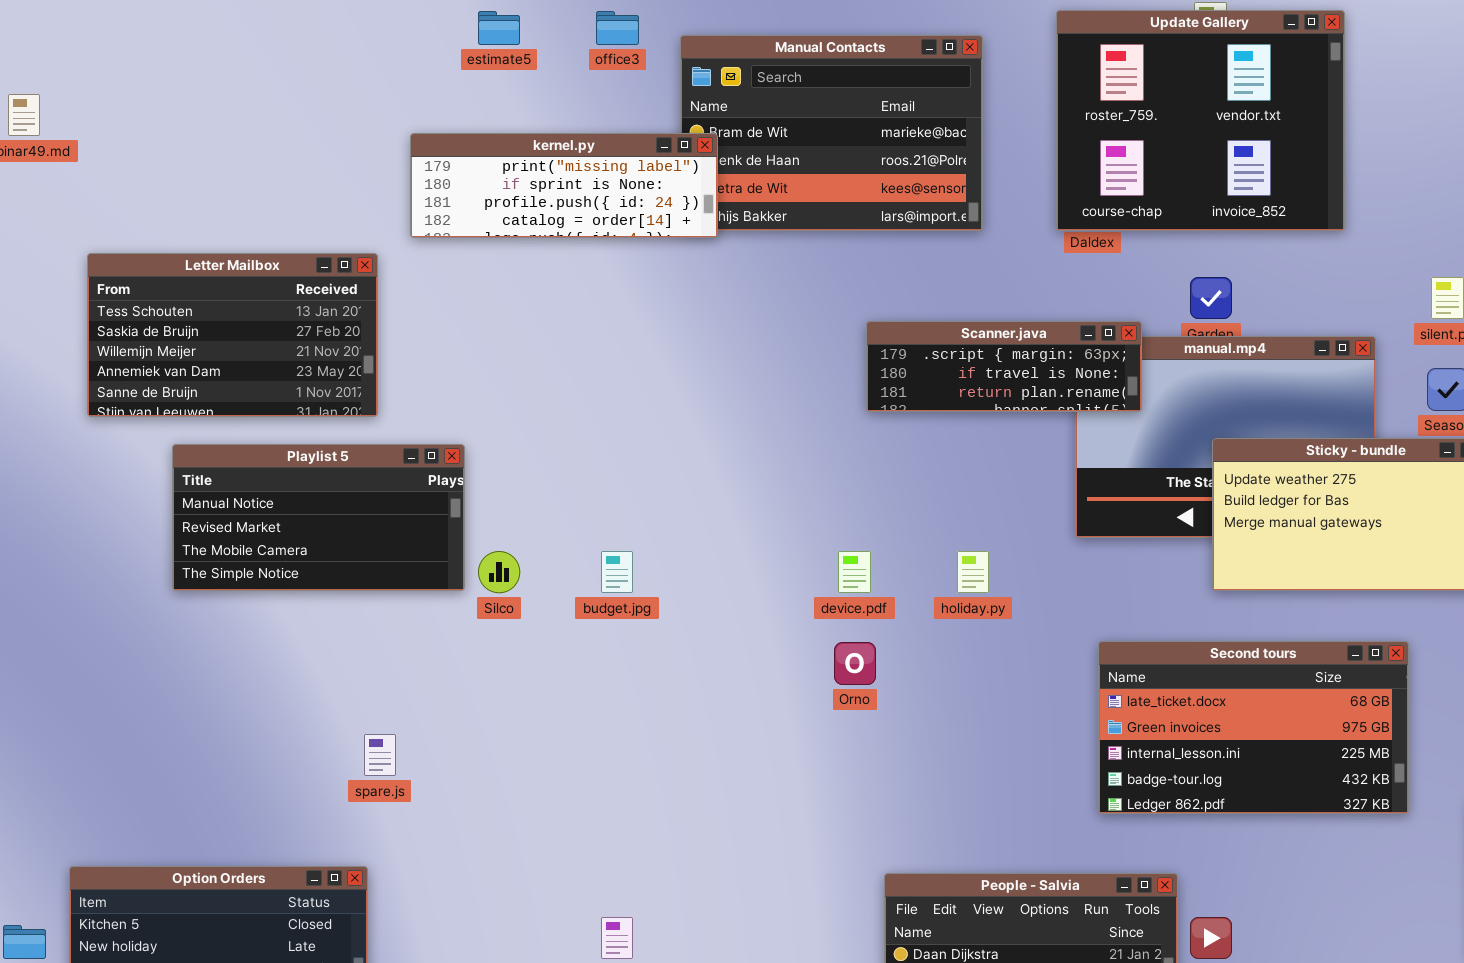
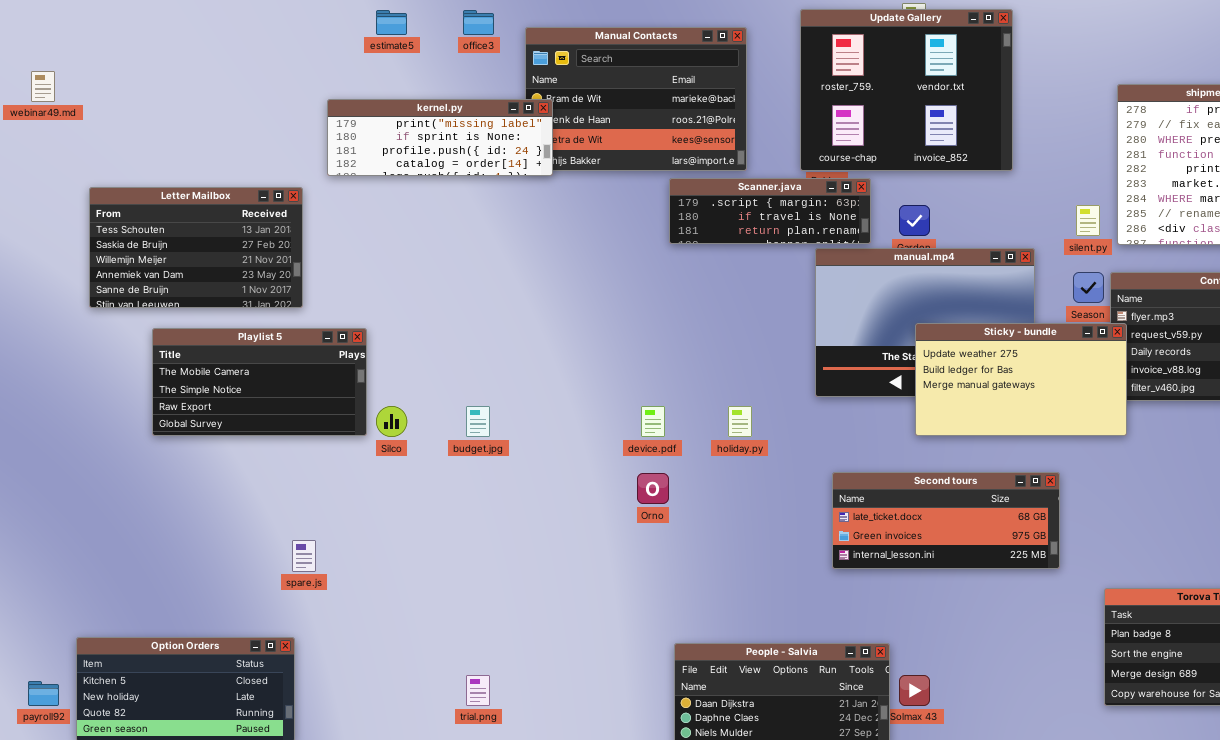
Scanner.java: [866,321,1142,412] -> [669,178,871,244], moved
Playlist 5: [172,444,465,591] -> [152,328,367,436], scrolled down 2 rows
Second tours: [1098,641,1409,814] -> [832,472,1060,569], resized

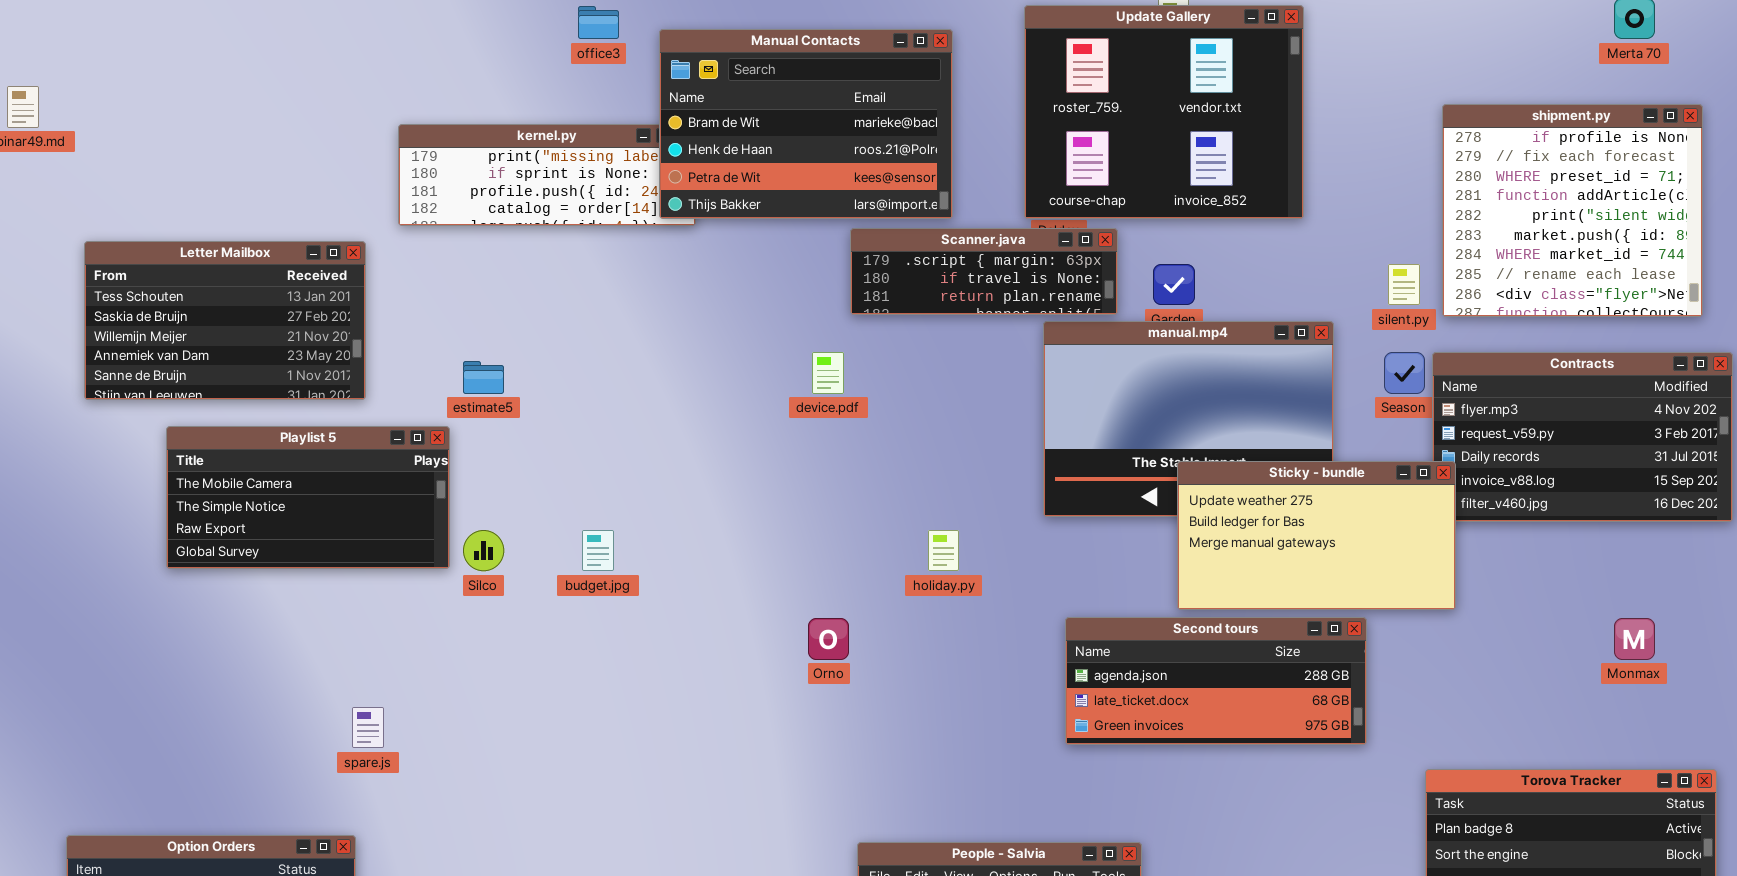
estimate5: [376,10,407,35] -> [463,361,504,394], moved
Manual Contacts: [525,27,747,171] -> [659,29,953,219], raised
Sticky - bundle: [915,323,1127,436] -> [1177,461,1456,610], moved
device.pdf: [641,406,665,437] -> [812,352,844,394], moved
Second tours: [832,472,1060,569] -> [1065,617,1367,745], scrolled up 1 row

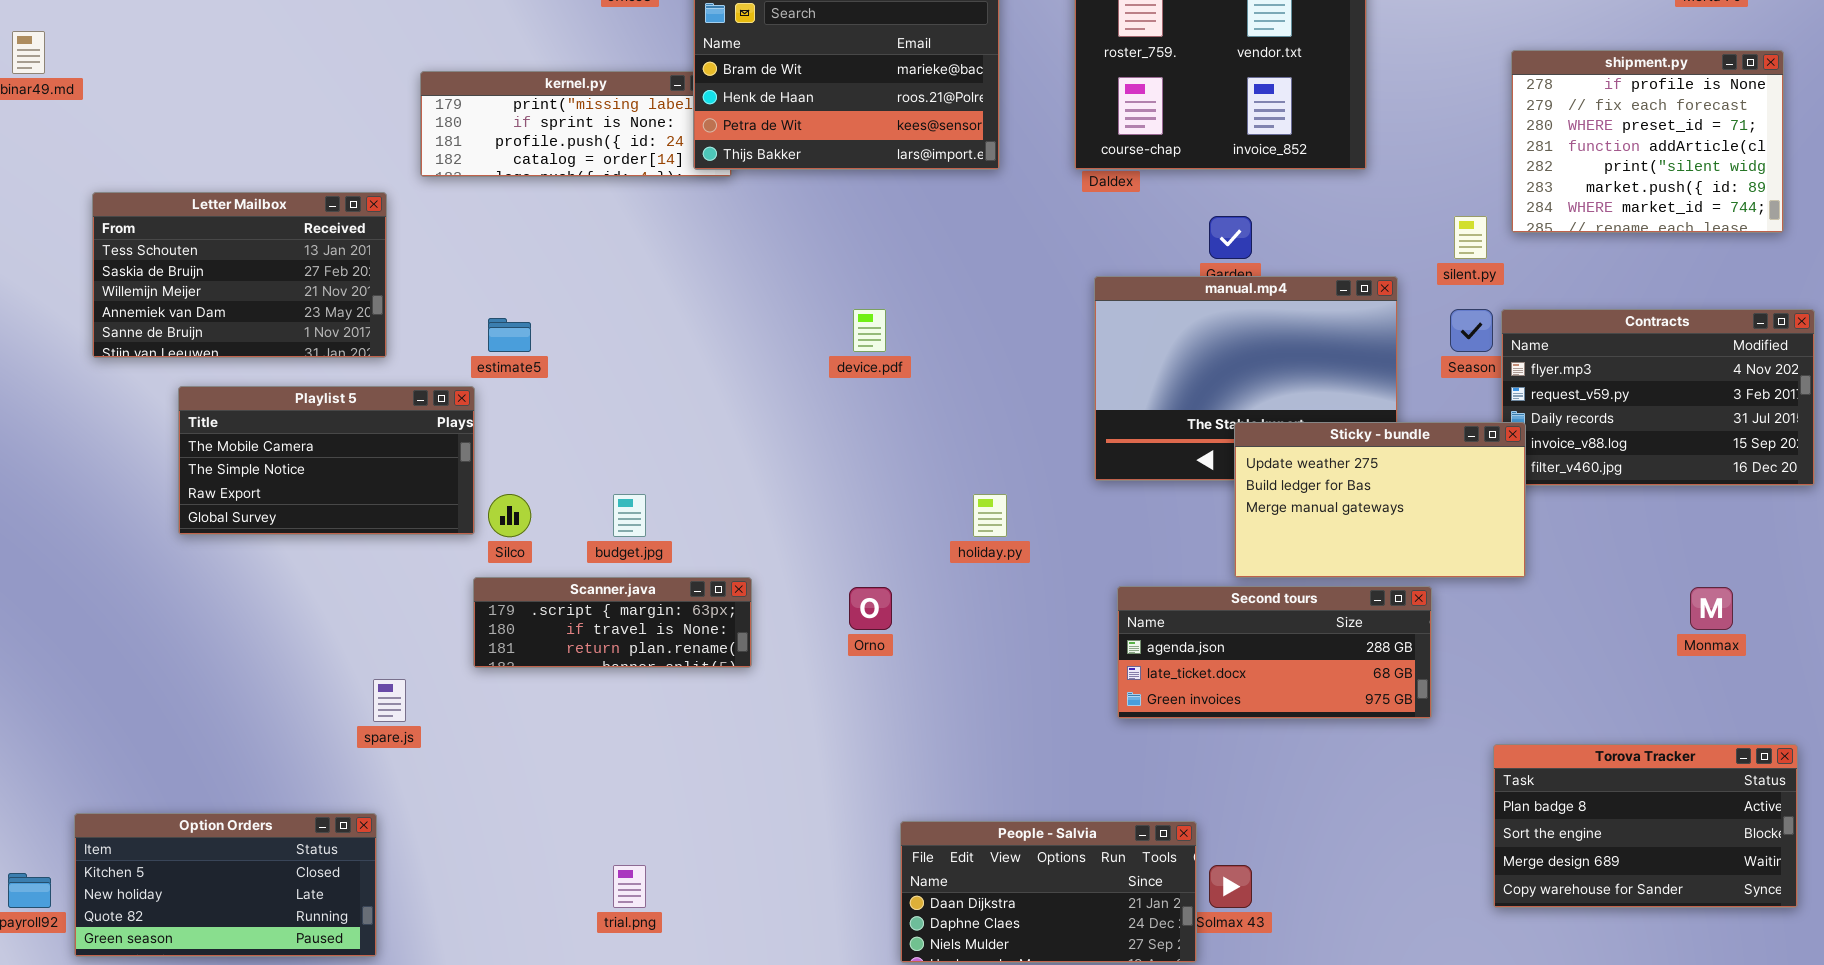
shipment.py: [1442,104,1703,317] -> [1511,50,1784,233], resized
Scanner.java: [850,228,1118,315] -> [473,577,752,668], moved

